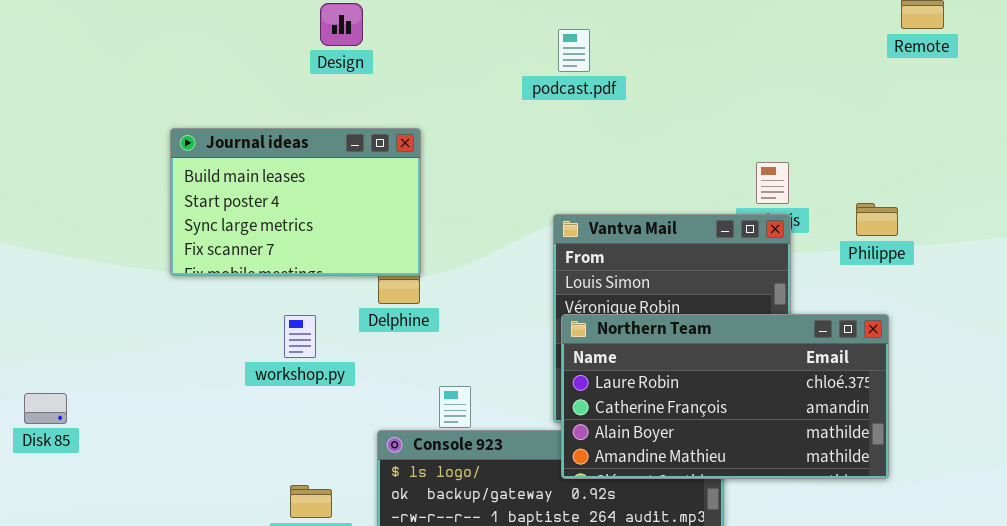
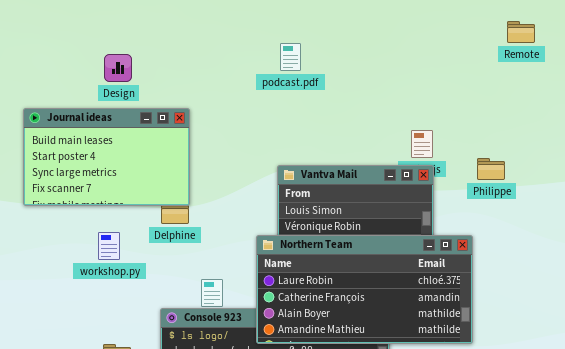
Design: [320,3,363,46] -> [104,54,132,82], moved
Northern Team: [561,314,889,479] -> [256,235,473,344], moved

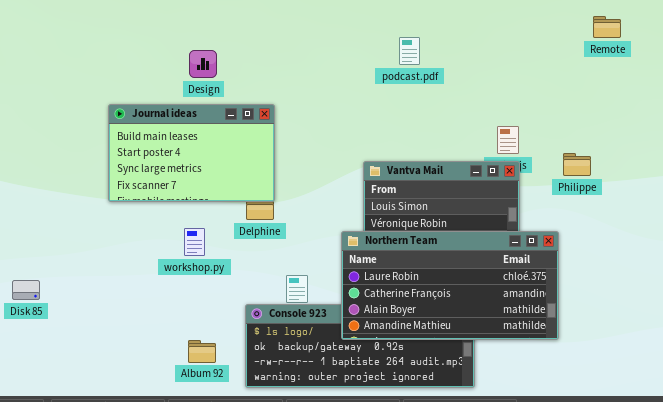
podcast.pdf: [280,43,301,71] -> [399,37,420,65], moved

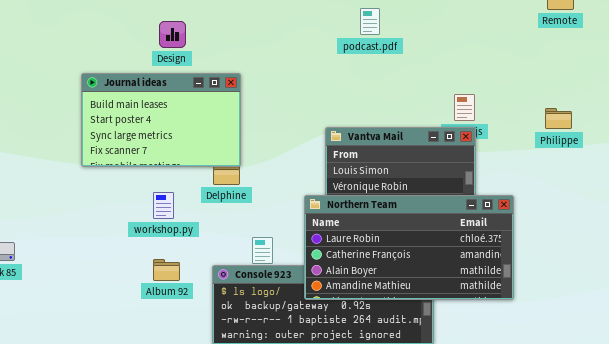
Philippe: [563,153,591,176] -> [545,108,572,129], moved
Album 92: [188,340,216,363] -> [153,259,180,281], moved

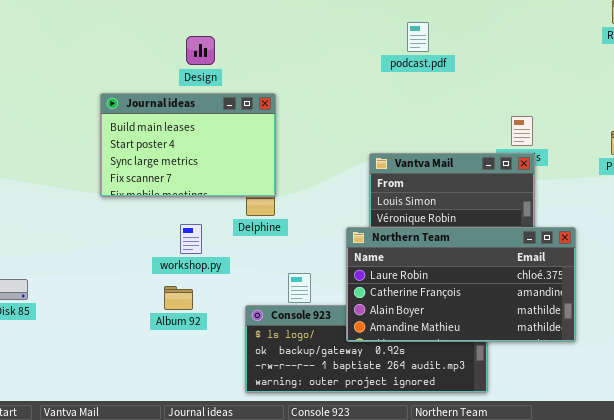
Album 92: [153,259,180,281] -> [164,286,193,310], moved

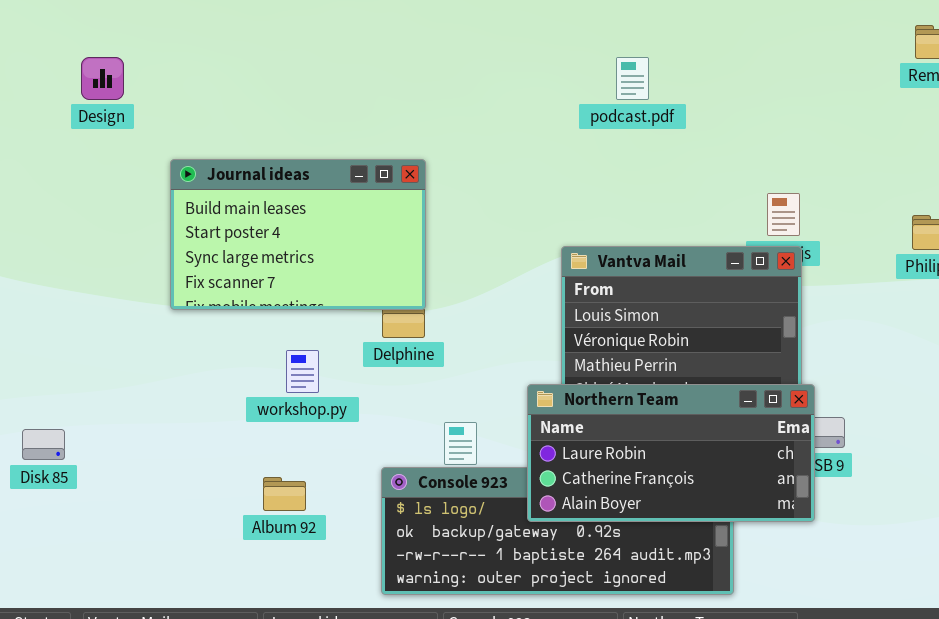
Design: [186,36,215,65] -> [81,57,124,100], moved
Northern Team: [346,227,576,342] -> [527,384,815,522], resized
Album 92: [164,286,193,310] -> [263,477,306,511], moved

